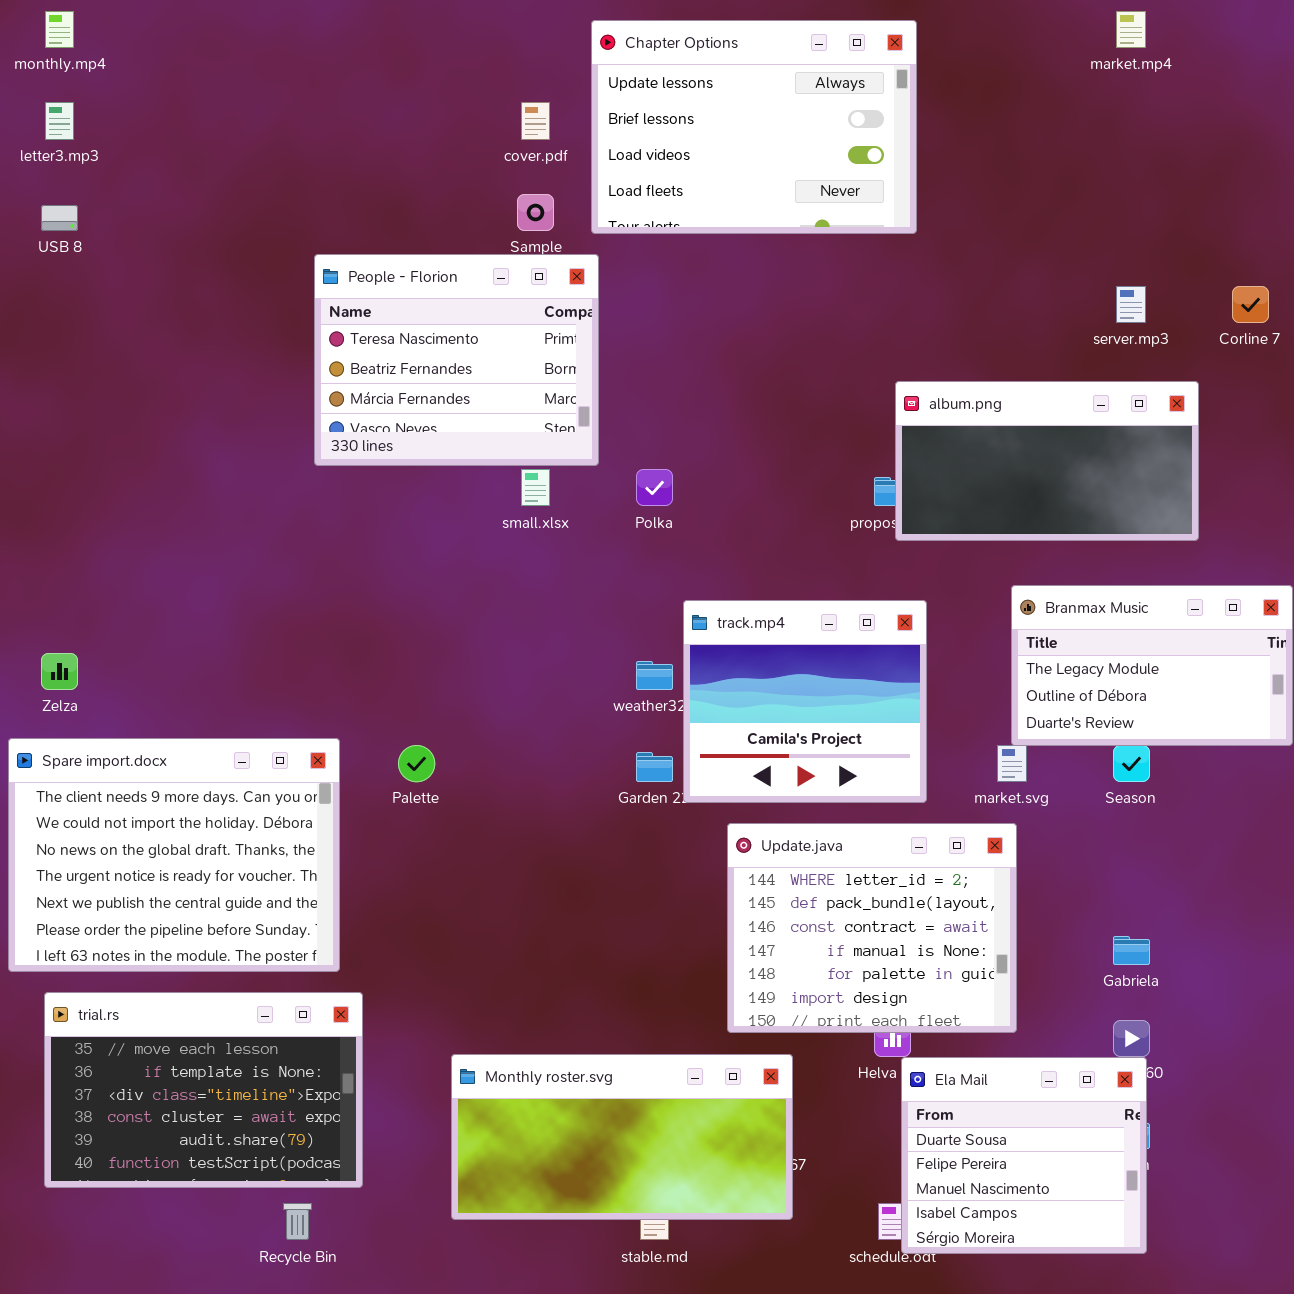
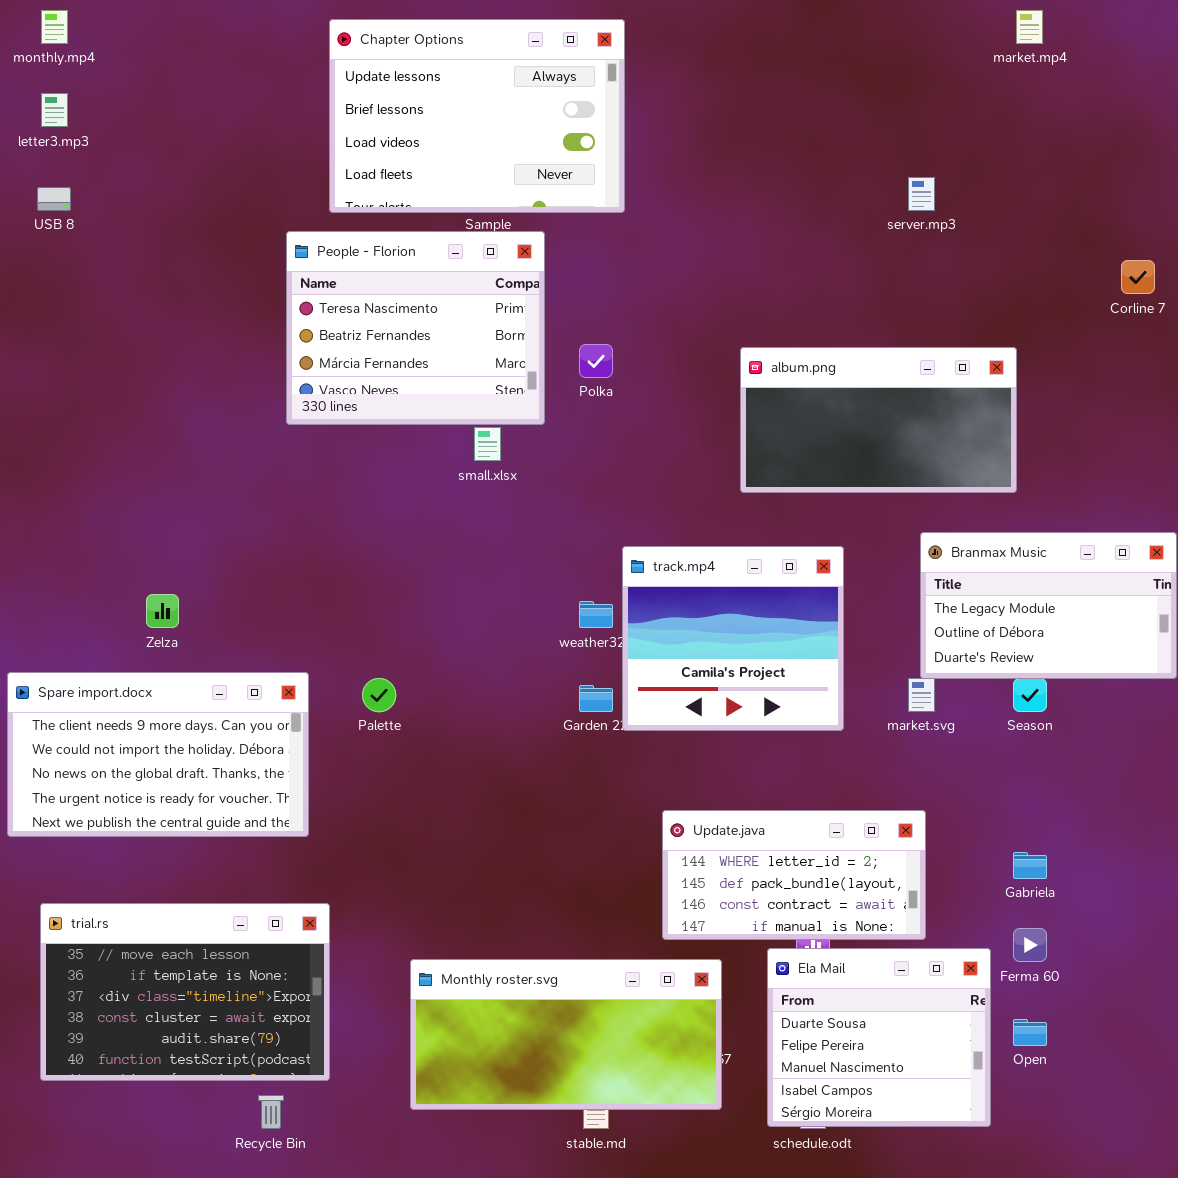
Chapter Options: [591,20,917,234] -> [329,19,625,213], moved
server.mp3: [1116,286,1146,323] -> [908,177,935,211], moved
album.png: [895,381,1199,541] -> [740,347,1017,493], moved
Polka: [636,469,673,506] -> [579,344,613,378], moved
Zelza: [41,653,78,690] -> [146,594,179,628], moved
Spare import.docx: [8,738,340,972] -> [7,672,309,837], resized
Update.java: [727,823,1017,1033] -> [662,810,926,940], resized
Ela Mail: [901,1057,1147,1254] -> [767,948,991,1127], moved

